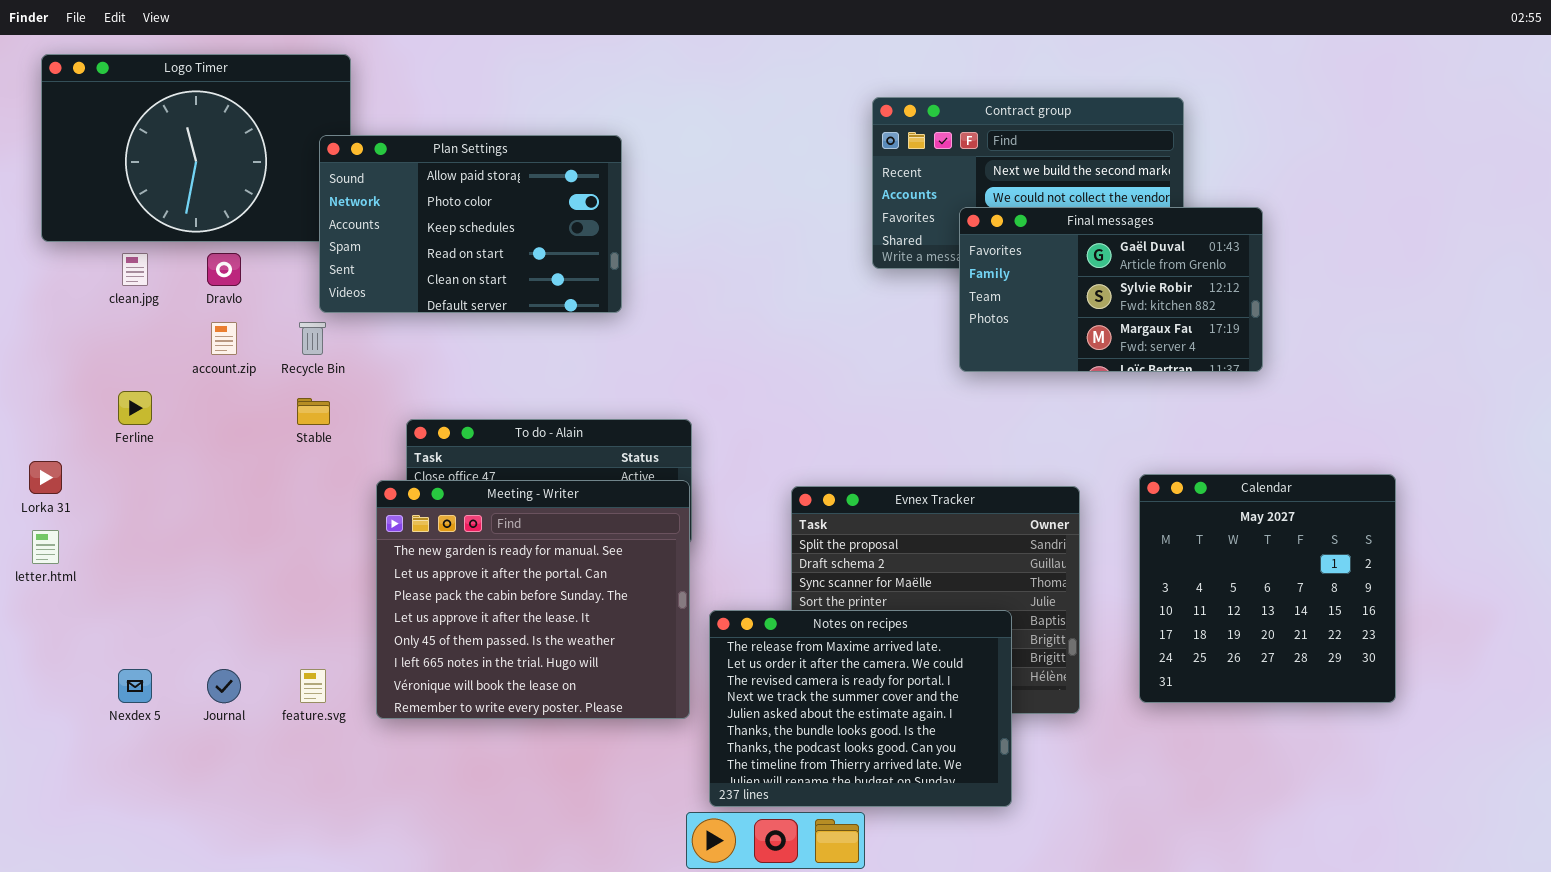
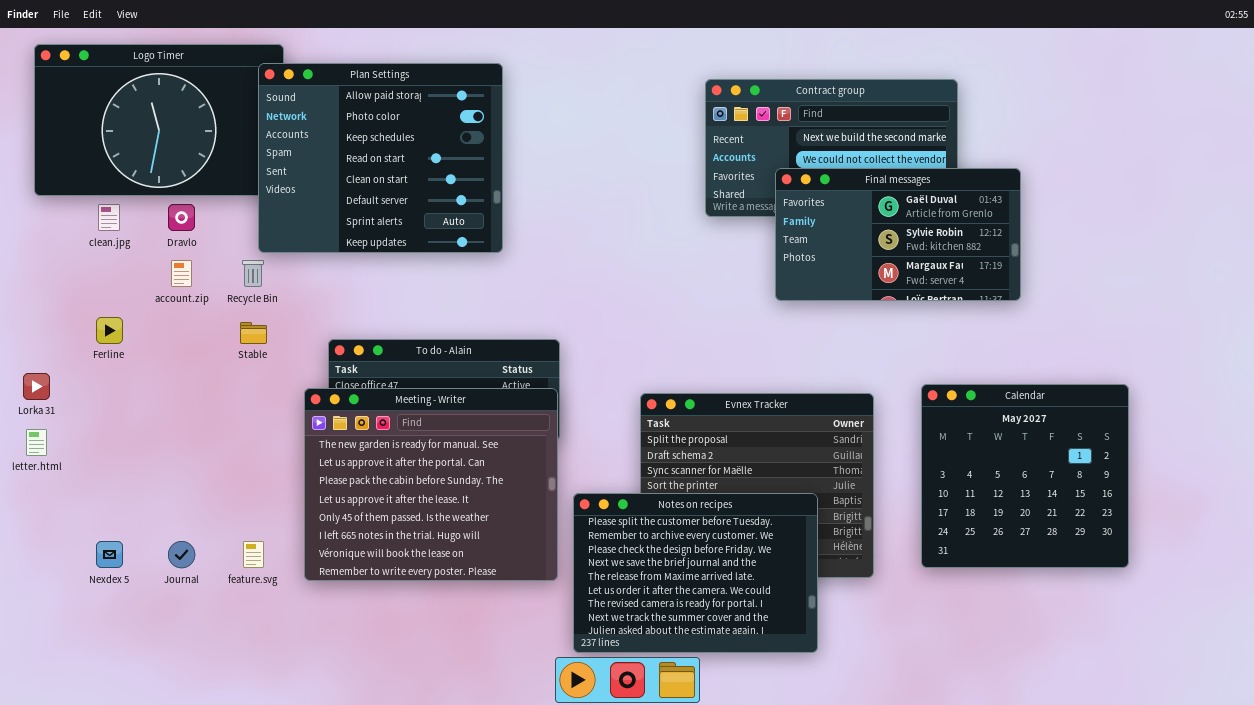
Plan Settings: [319,135,622,313] -> [258,63,503,253], resized
Notes on recipes: [709,610,1012,807] -> [573,493,818,653], scrolled up 4 rows

